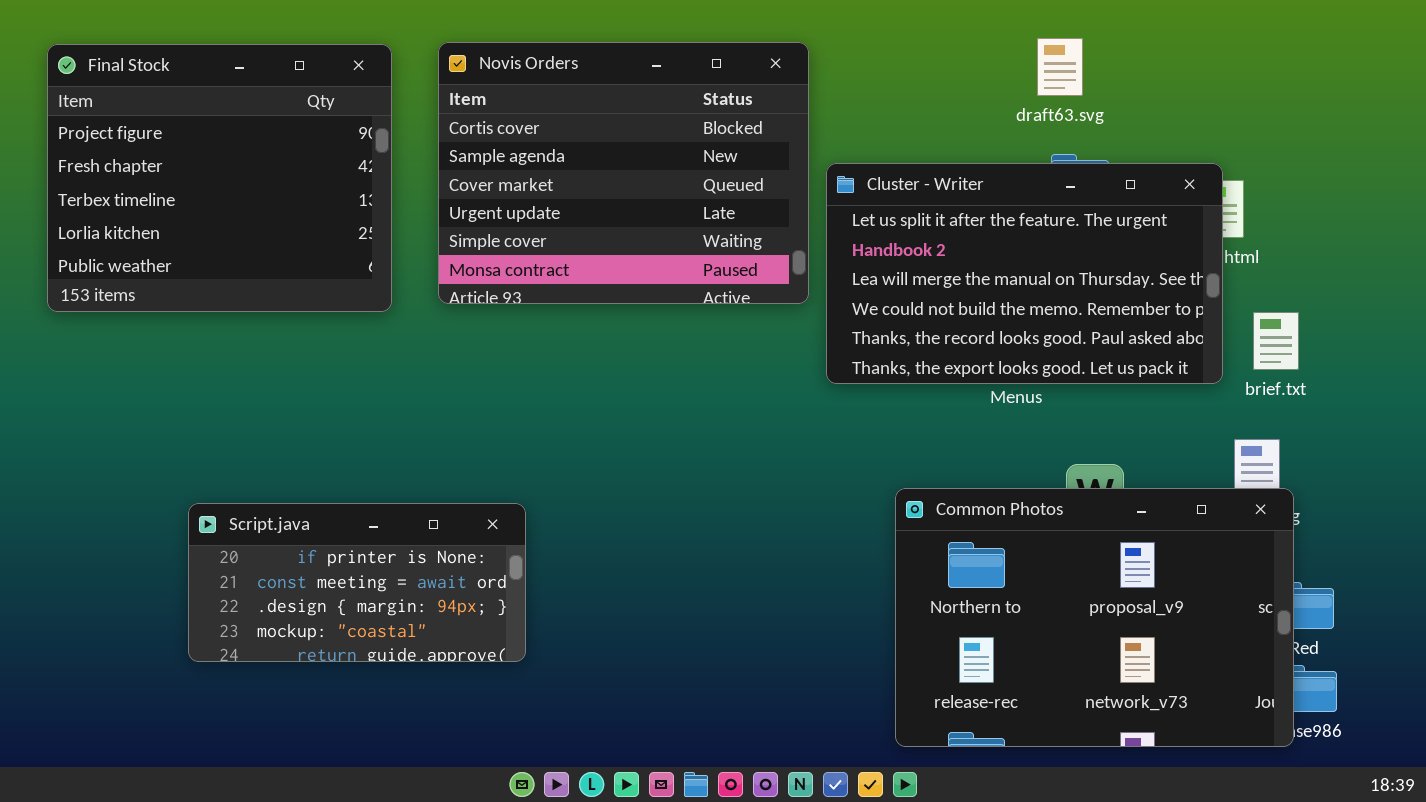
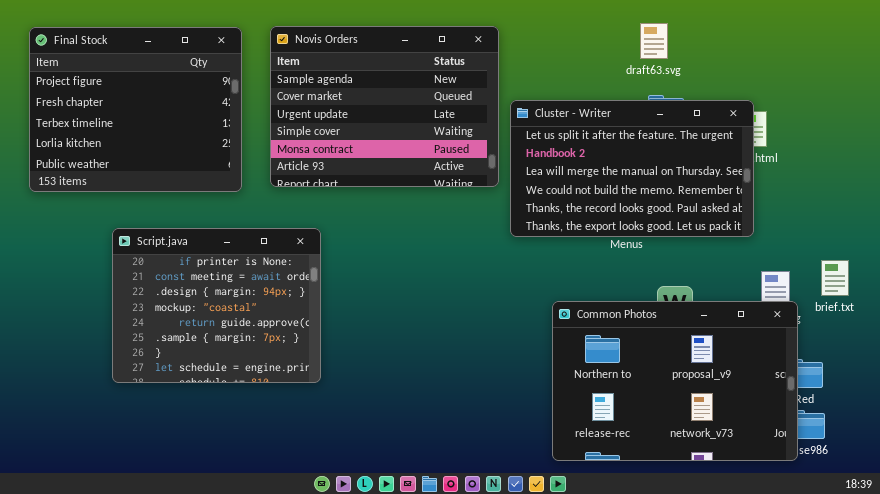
Novis Orders: [438,42,809,304] -> [270,26,499,187], scrolled down 1 row
brief.txt: [1253,312,1299,370] -> [821,260,849,296], moved
Script.java: [188,503,526,662] -> [112,228,321,383], moved, resized

